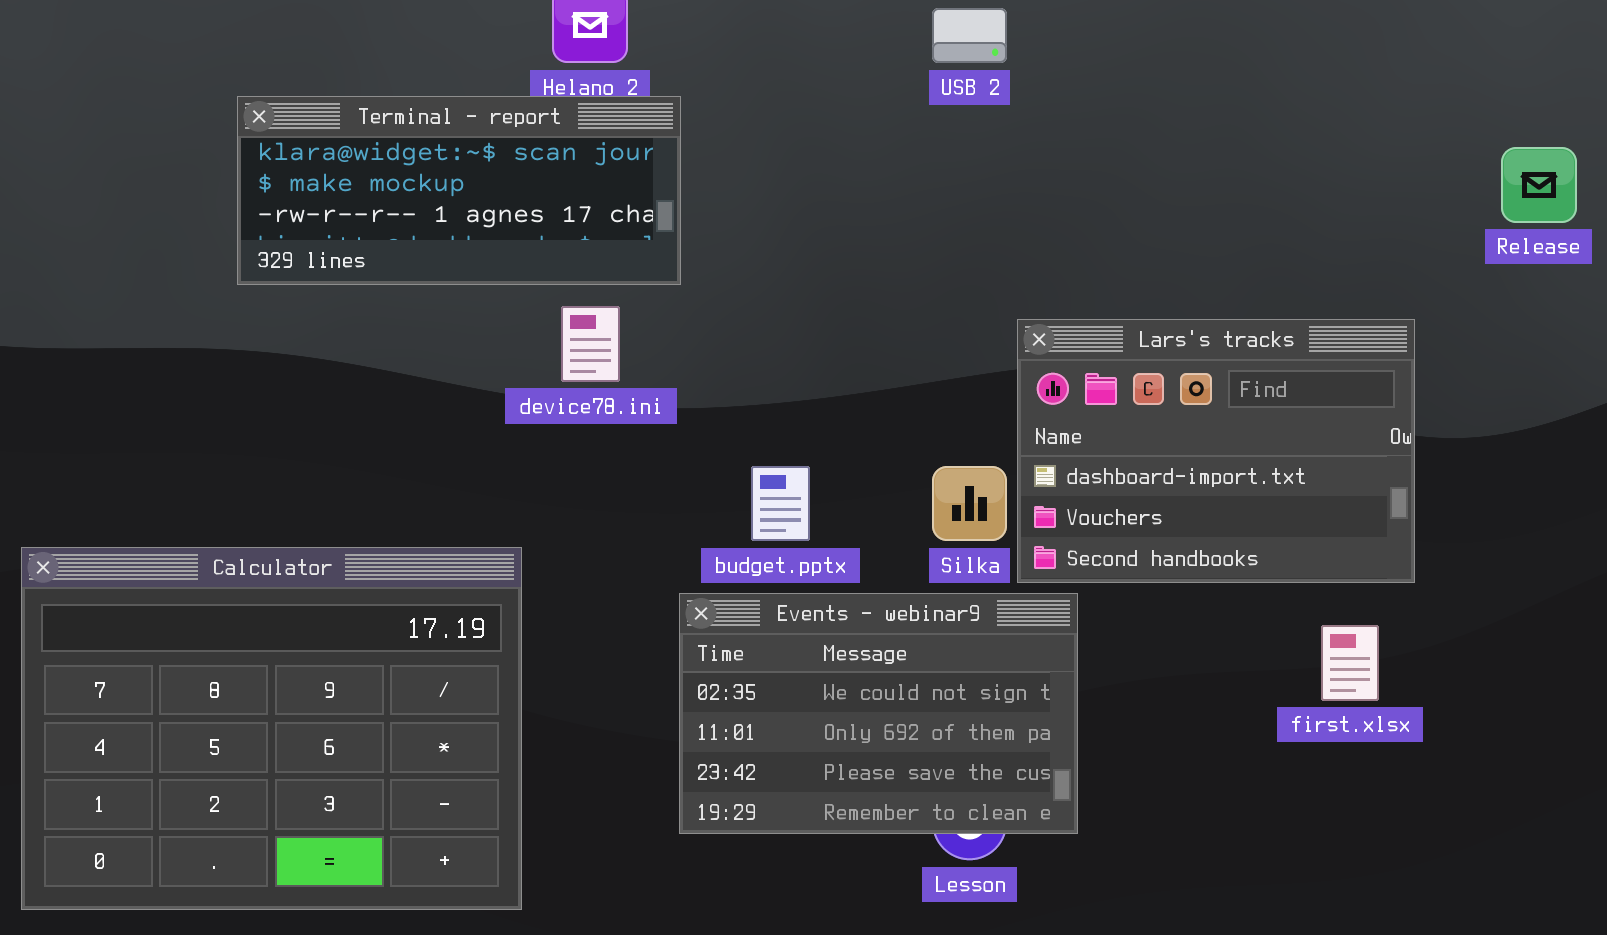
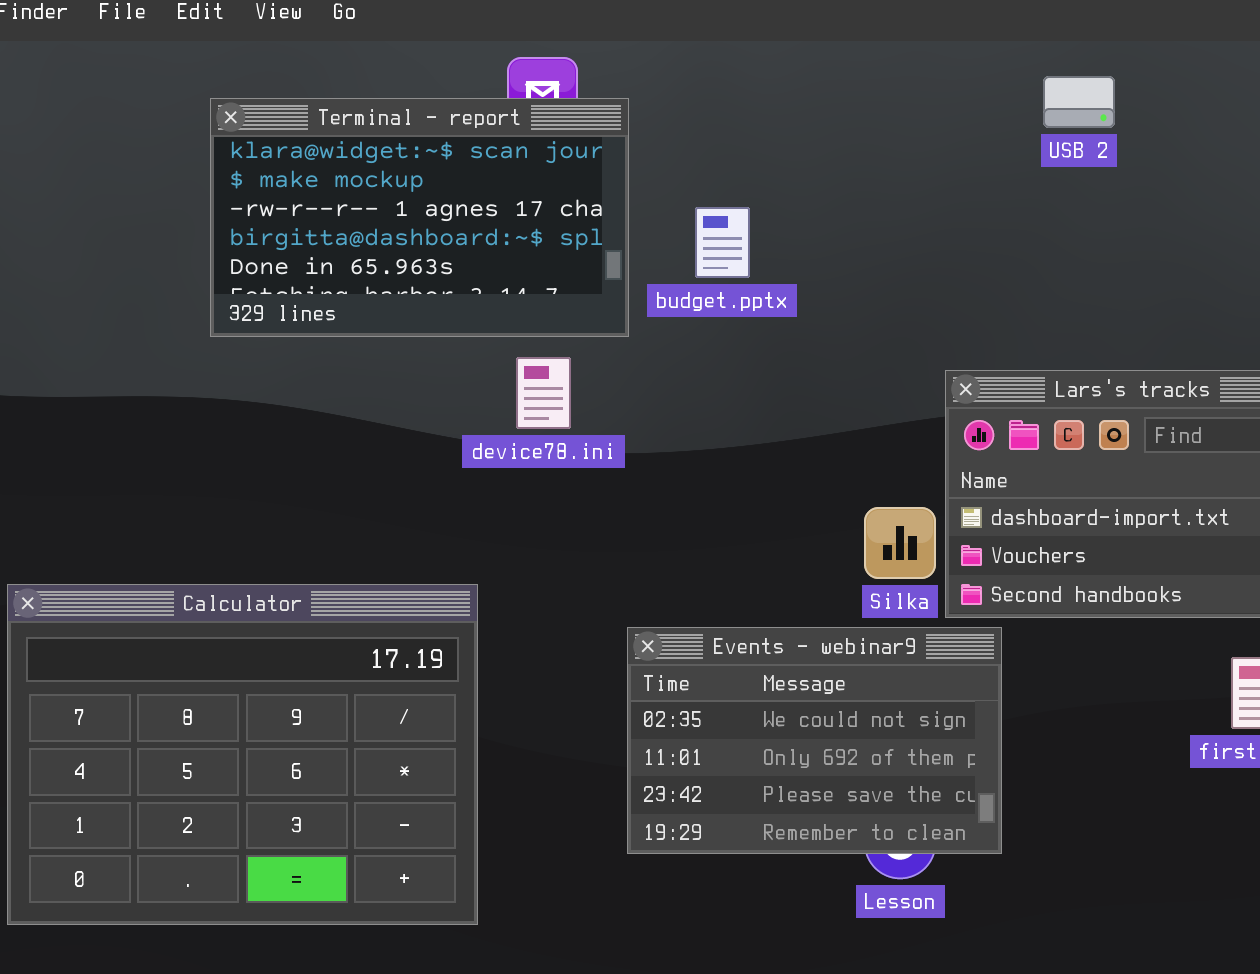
USB 2: [932,8,1007,63] -> [1043,76,1115,128], moved
Terminal - report: [237,96,681,285] -> [210,98,629,337], resized
budget.pptx: [751,466,810,541] -> [695,207,750,278], moved

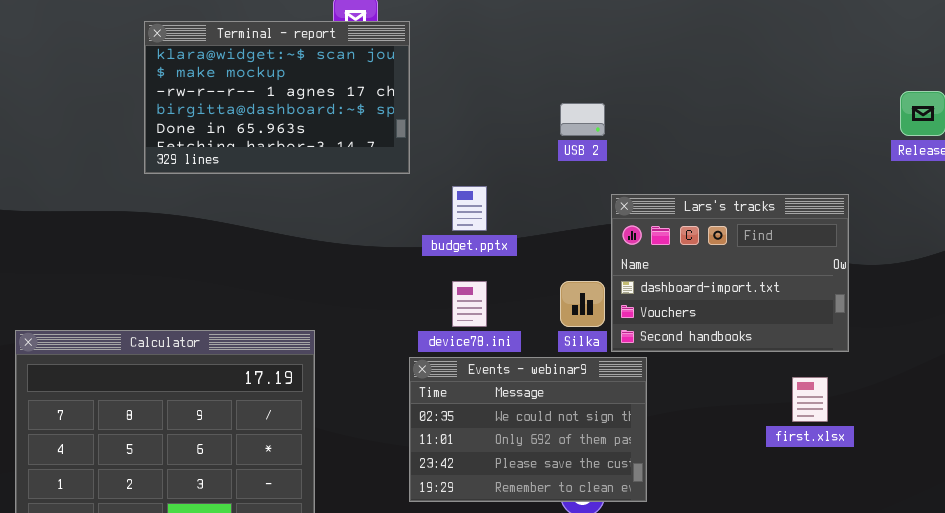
USB 2: [1043,76,1115,128] -> [560,103,605,136], moved
budget.pptx: [695,207,750,278] -> [452,186,487,231], moved
device78.ini: [516,357,571,429] -> [452,281,487,327], moved

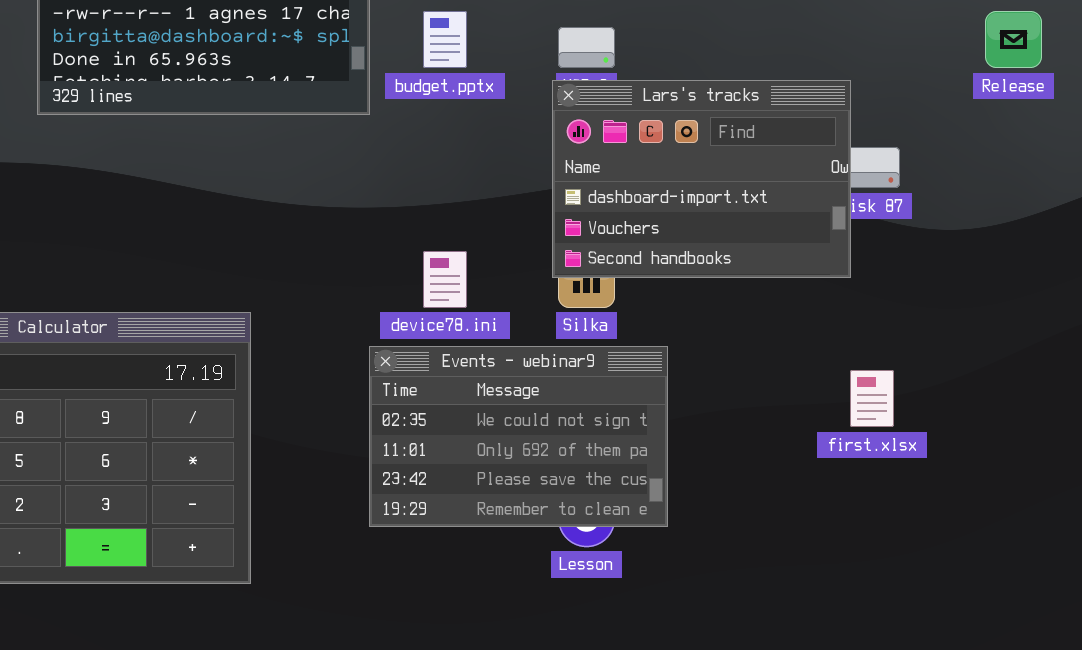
budget.pptx: [452,186,487,231] -> [423,11,467,68], moved
Lars's tracks: [611,194,849,352] -> [552,80,851,278], moved

